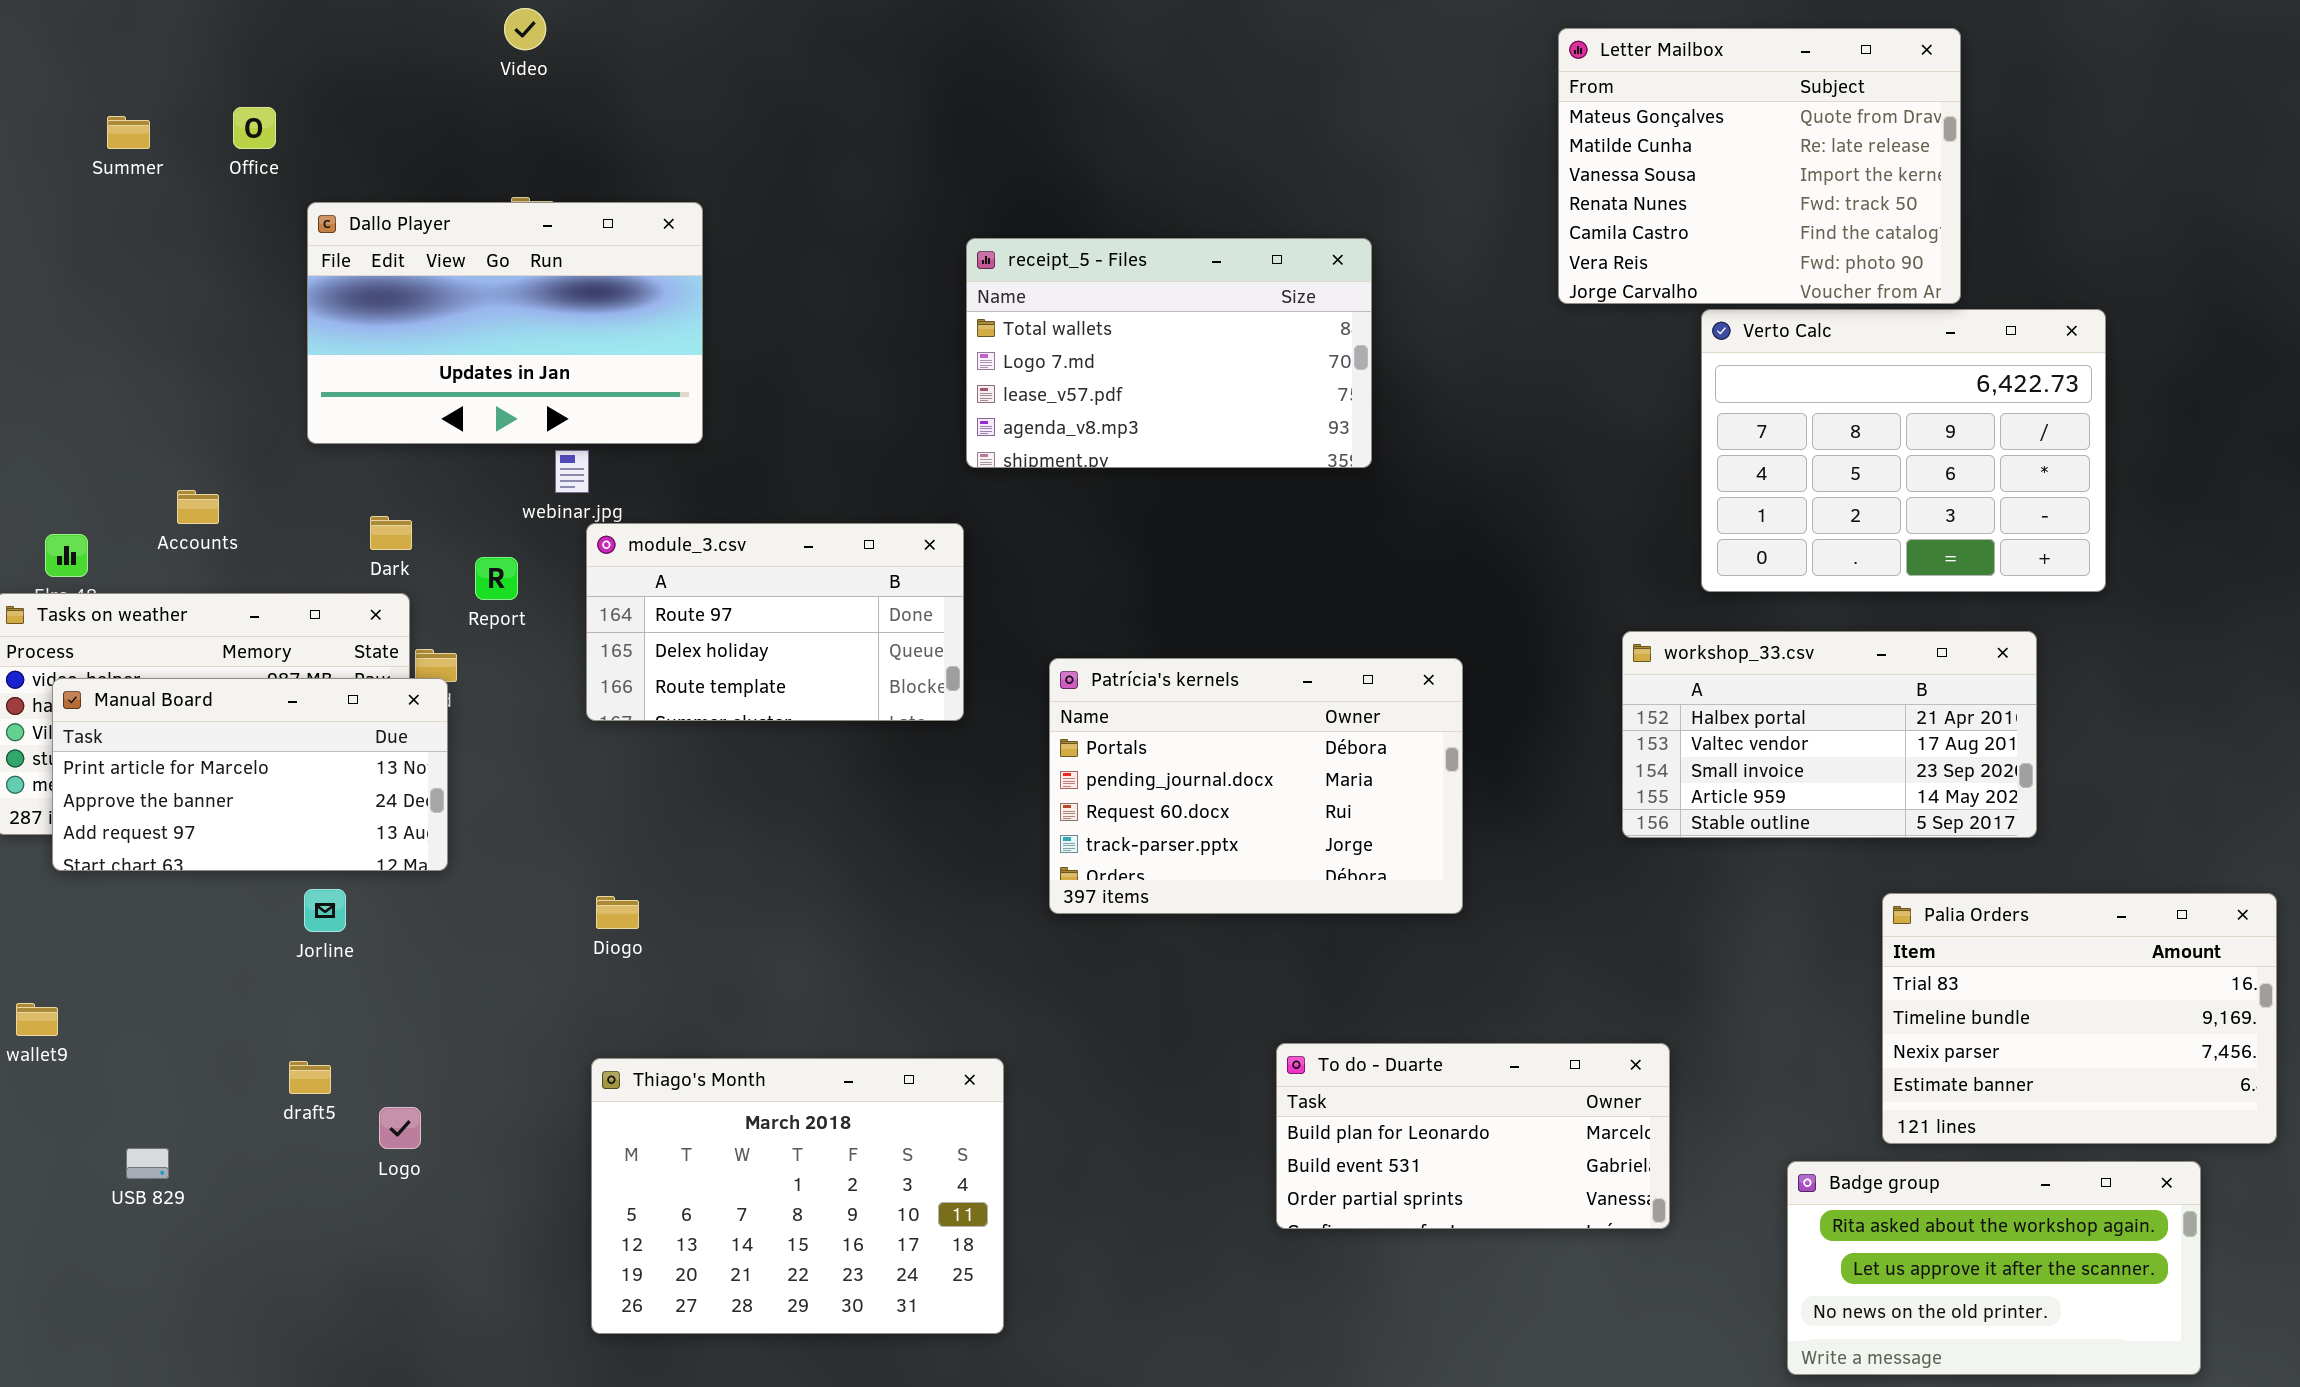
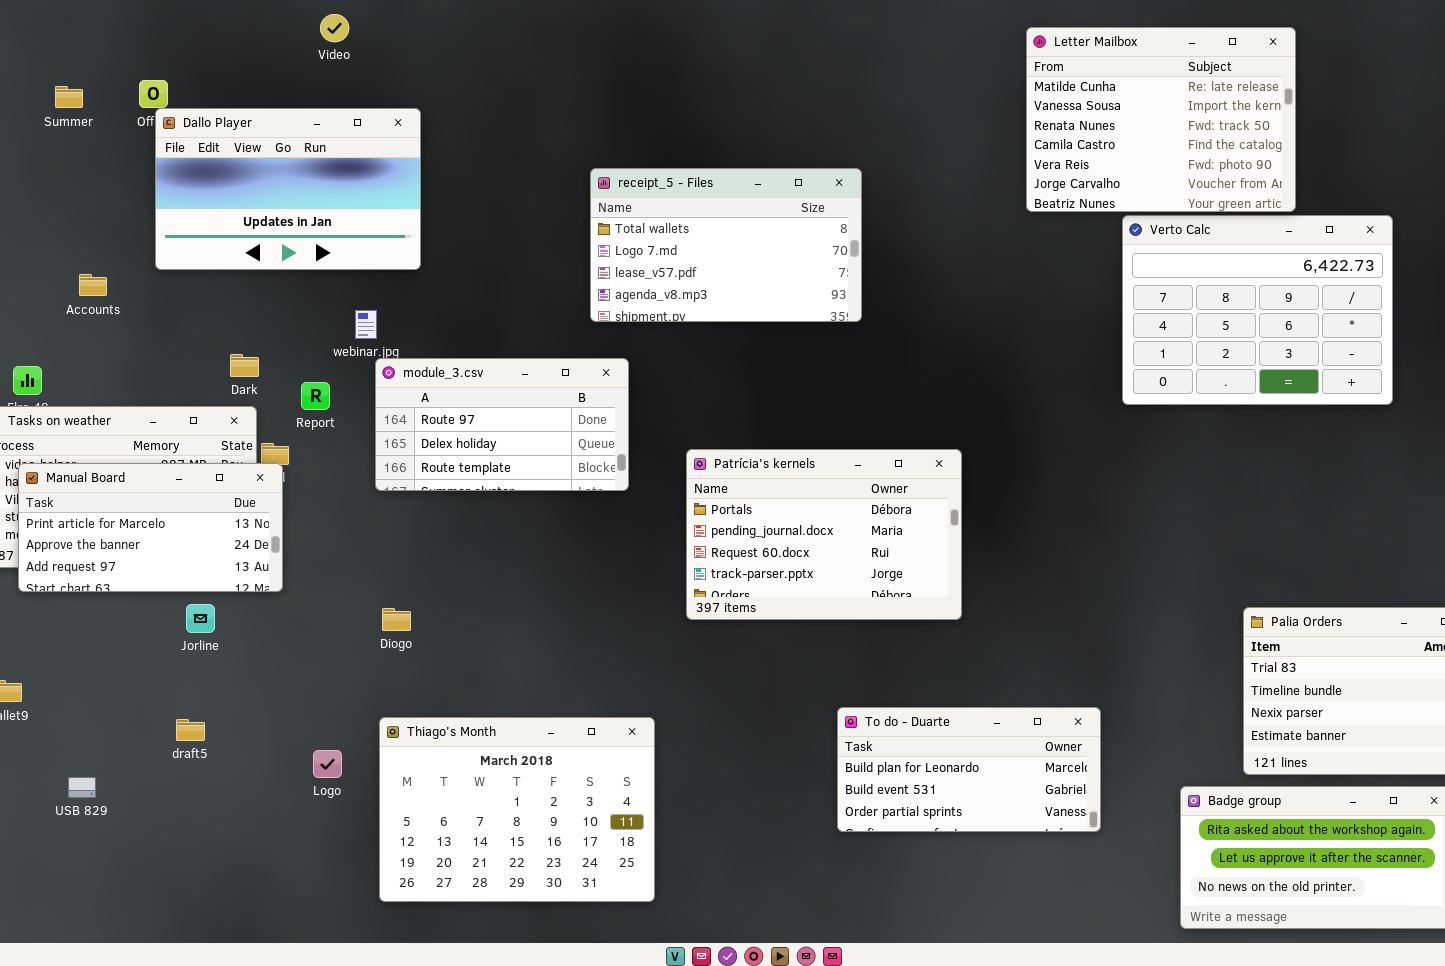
Letter Mailbox: [1558,28,1961,304] -> [1026,27,1296,212], scrolled down 1 row
Dallo Player: [307,202,703,444] -> [155,108,421,270], moved
receipt_5 - Files: [966,238,1372,468] -> [590,168,862,322], moved
Accounts: [177,490,219,524] -> [79,274,107,296], moved
workshop_33.csv: [1622,631,2037,838] -> none, closed
Logo: [379,1107,421,1149] -> [313,750,342,778], moved

